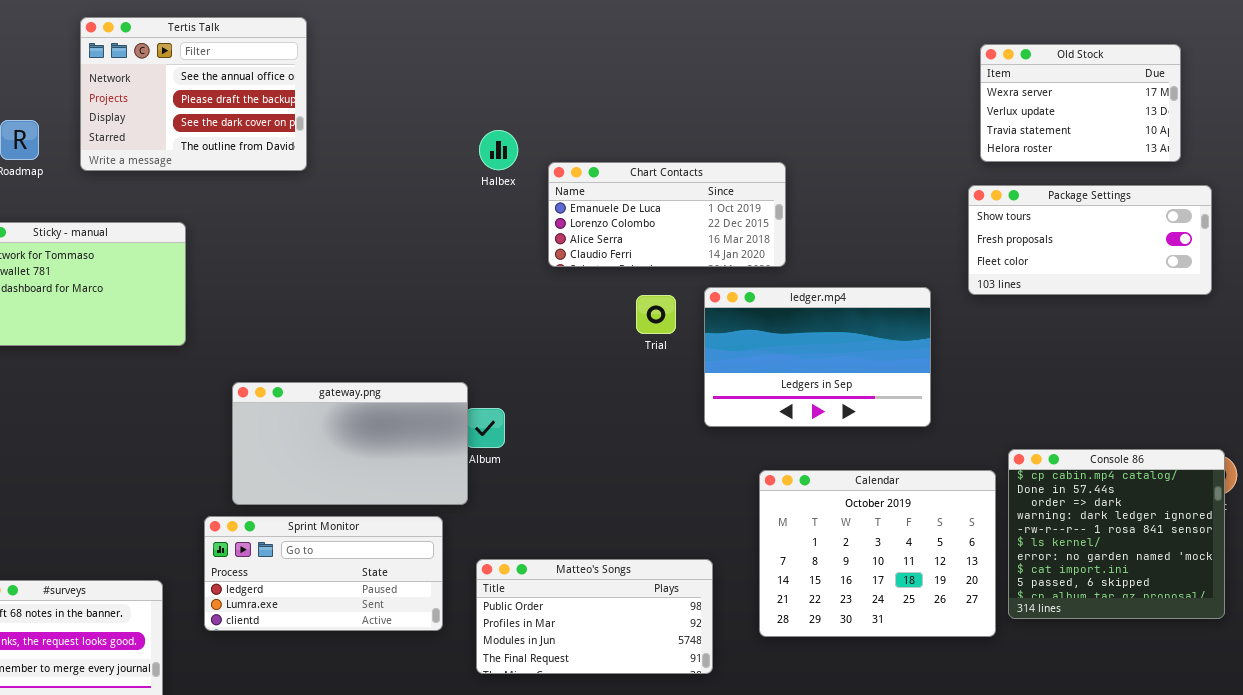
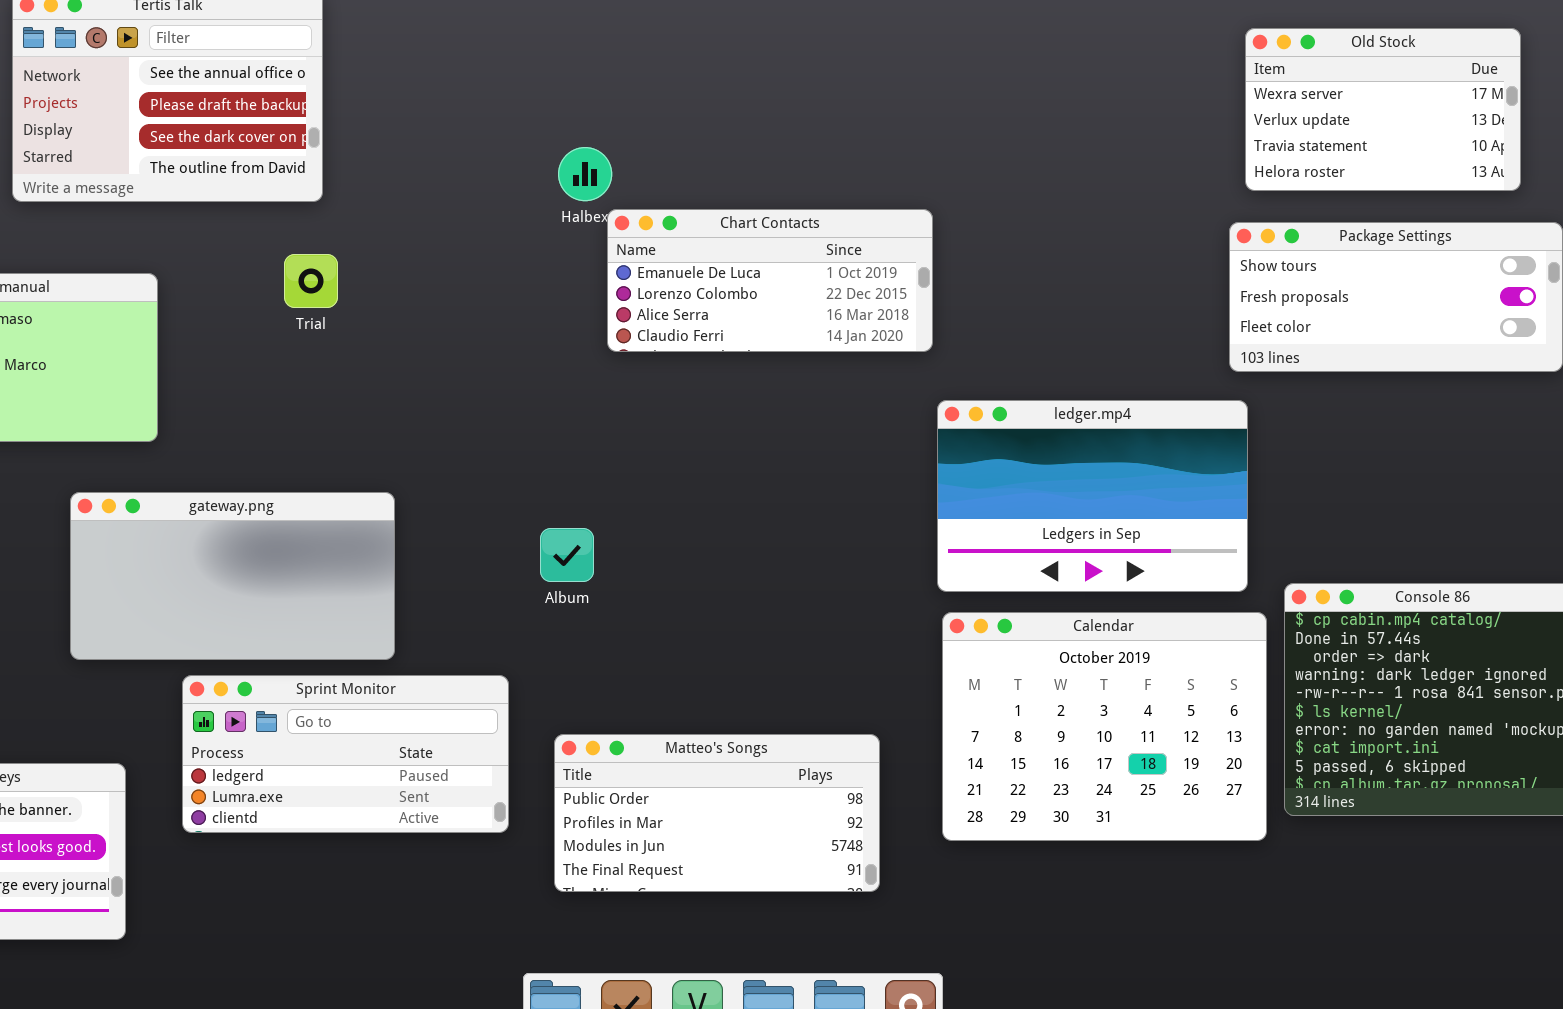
Chart Contacts: [548,162,786,267] -> [607,209,933,352], moved
ledger.mp4: [704,287,931,427] -> [937,400,1248,592], moved
Trial: [636,295,676,334] -> [284,254,338,308], moved
gateway.png: [232,382,468,505] -> [70,492,395,660], moved

